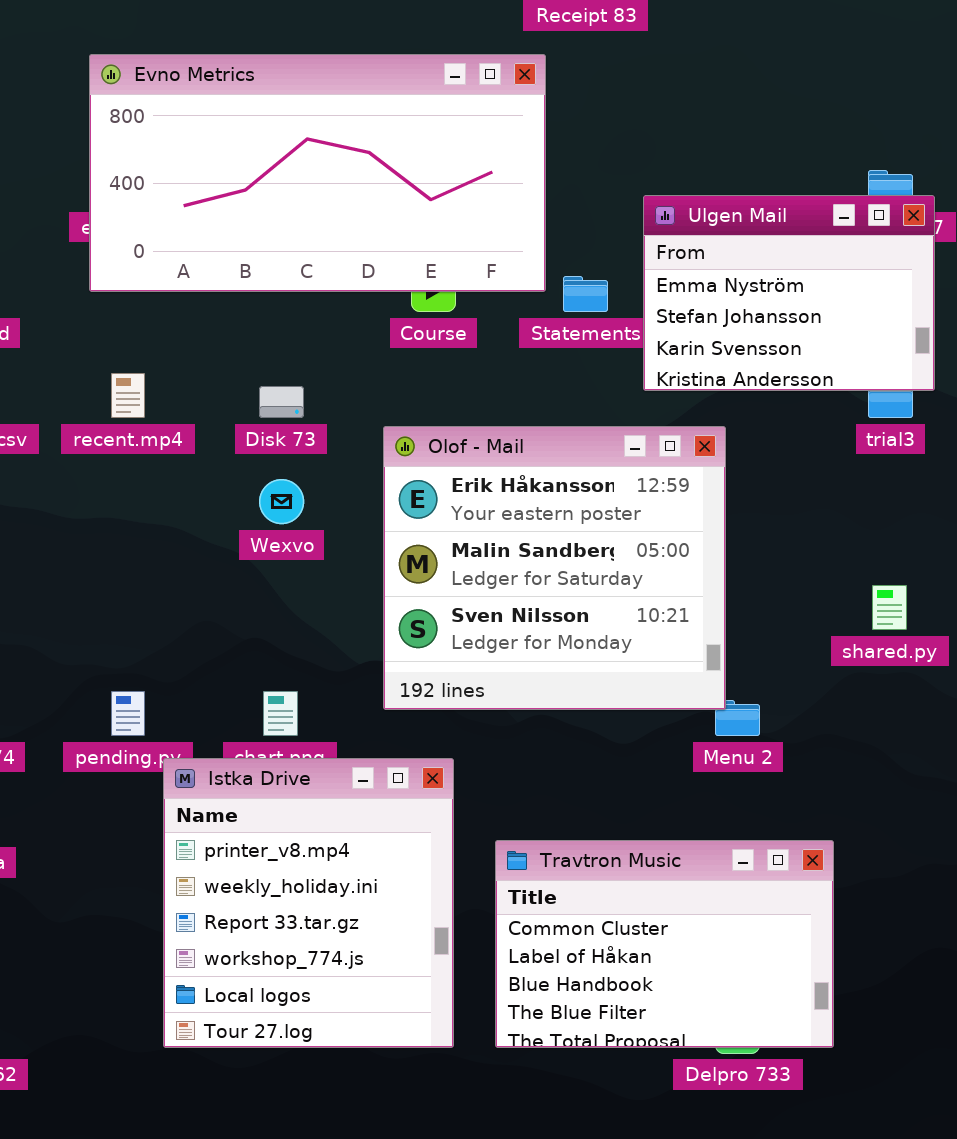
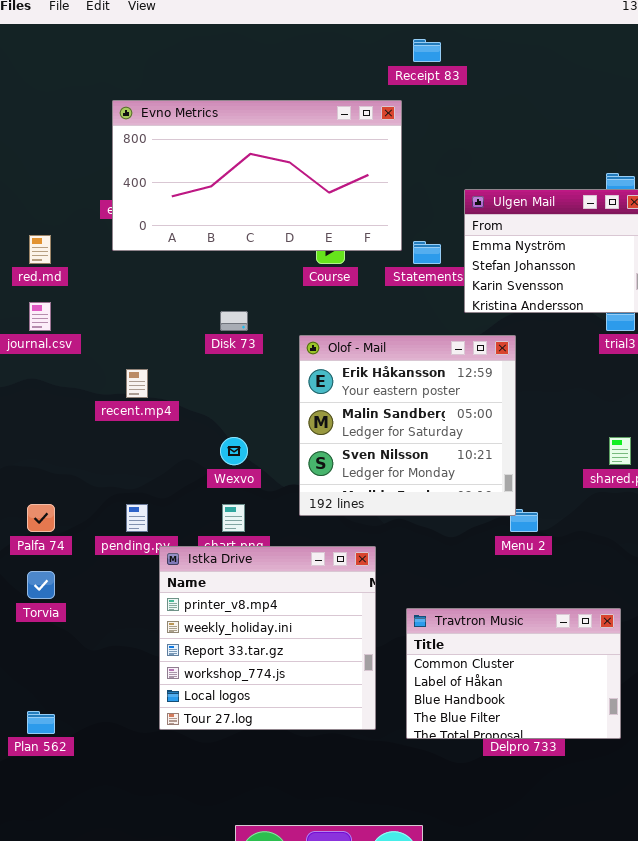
recent.mp4: [111,373,145,418] -> [126,369,148,398], moved
Wexvo: [259,479,304,524] -> [220,437,248,465], moved
Istka Drive: [163,758,454,1048] -> [159,546,376,730], resized
Travtron Music: [495,840,834,1048] -> [406,608,621,739], moved

